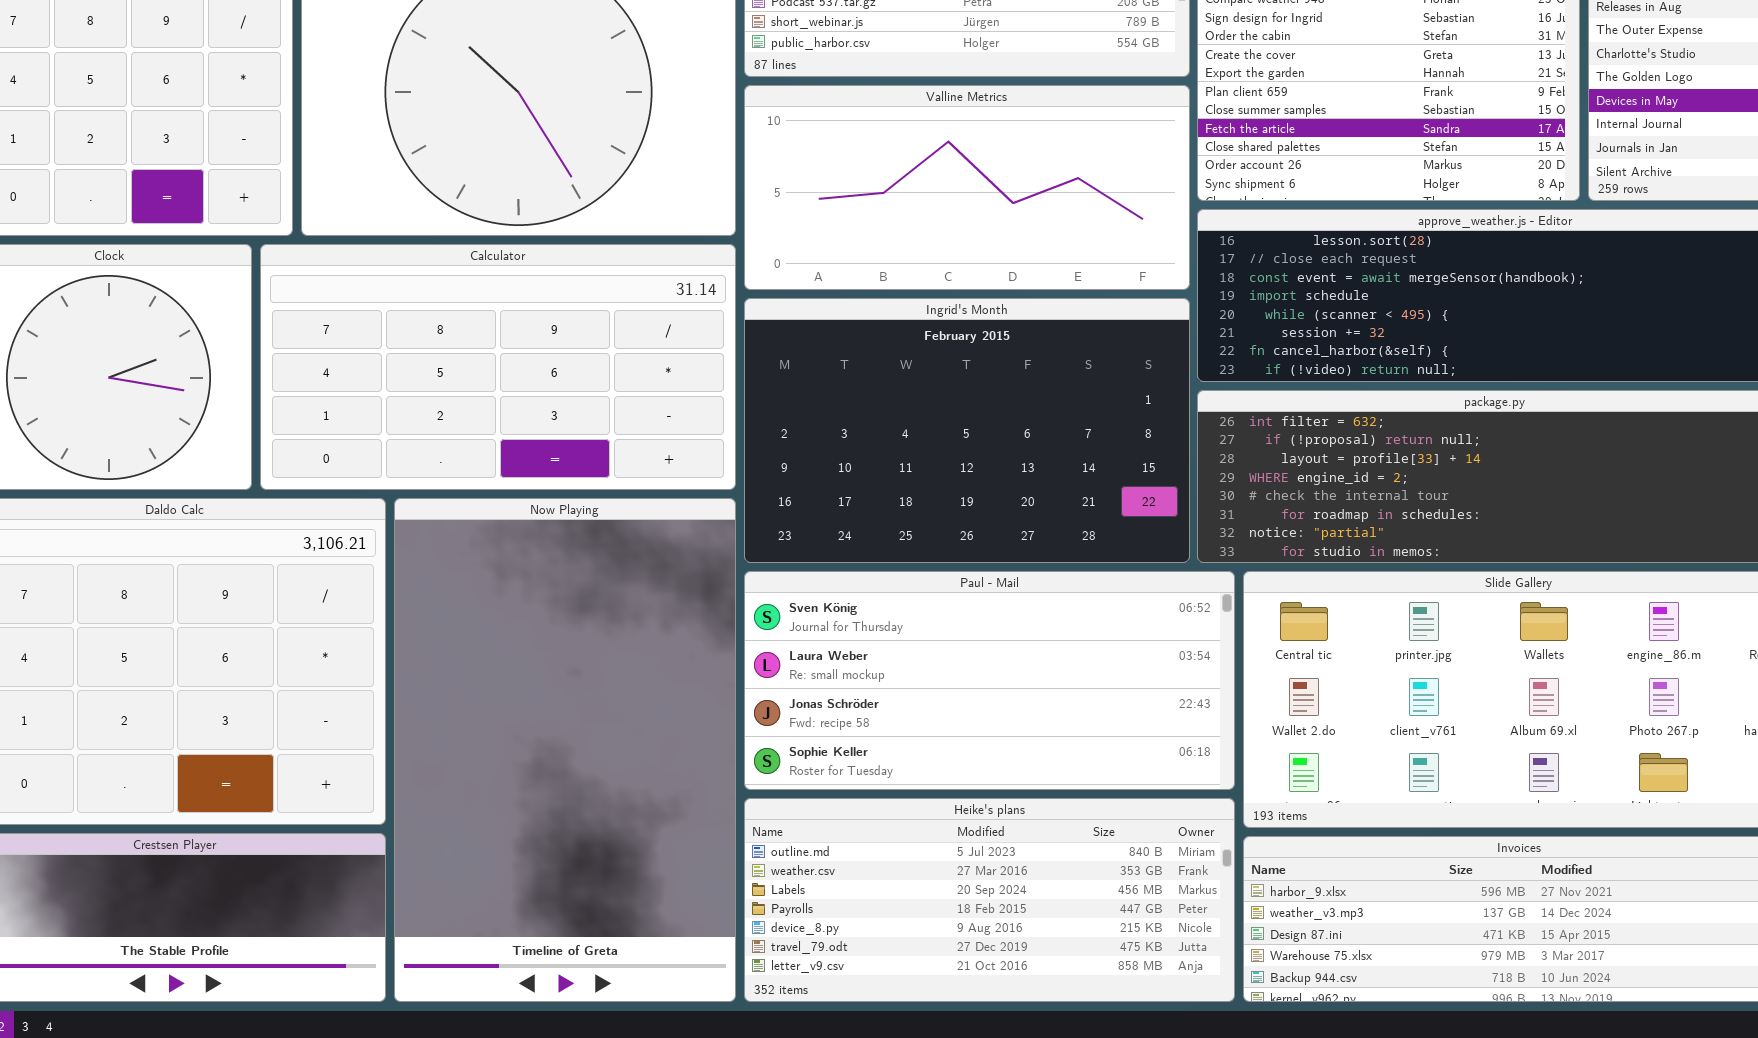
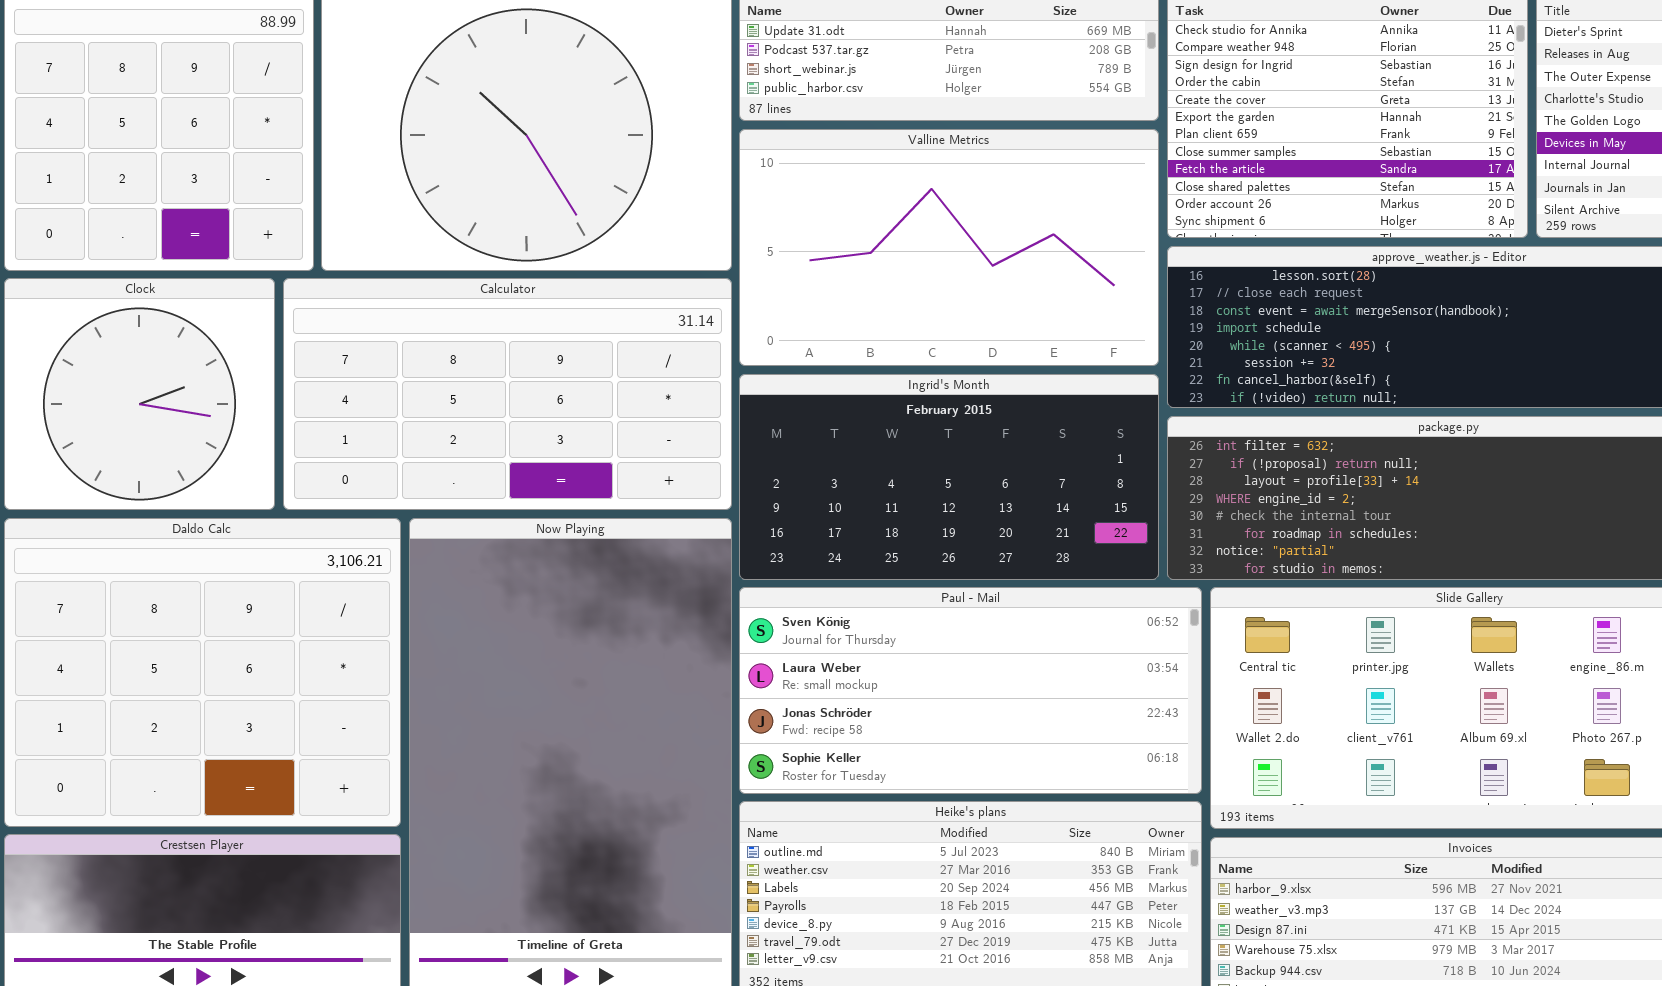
Valline Metrics: [744,85,1190,290] -> [739,129,1159,366], resized
Ingrid's Month: [744,298,1190,563] -> [739,374,1159,580], resized

